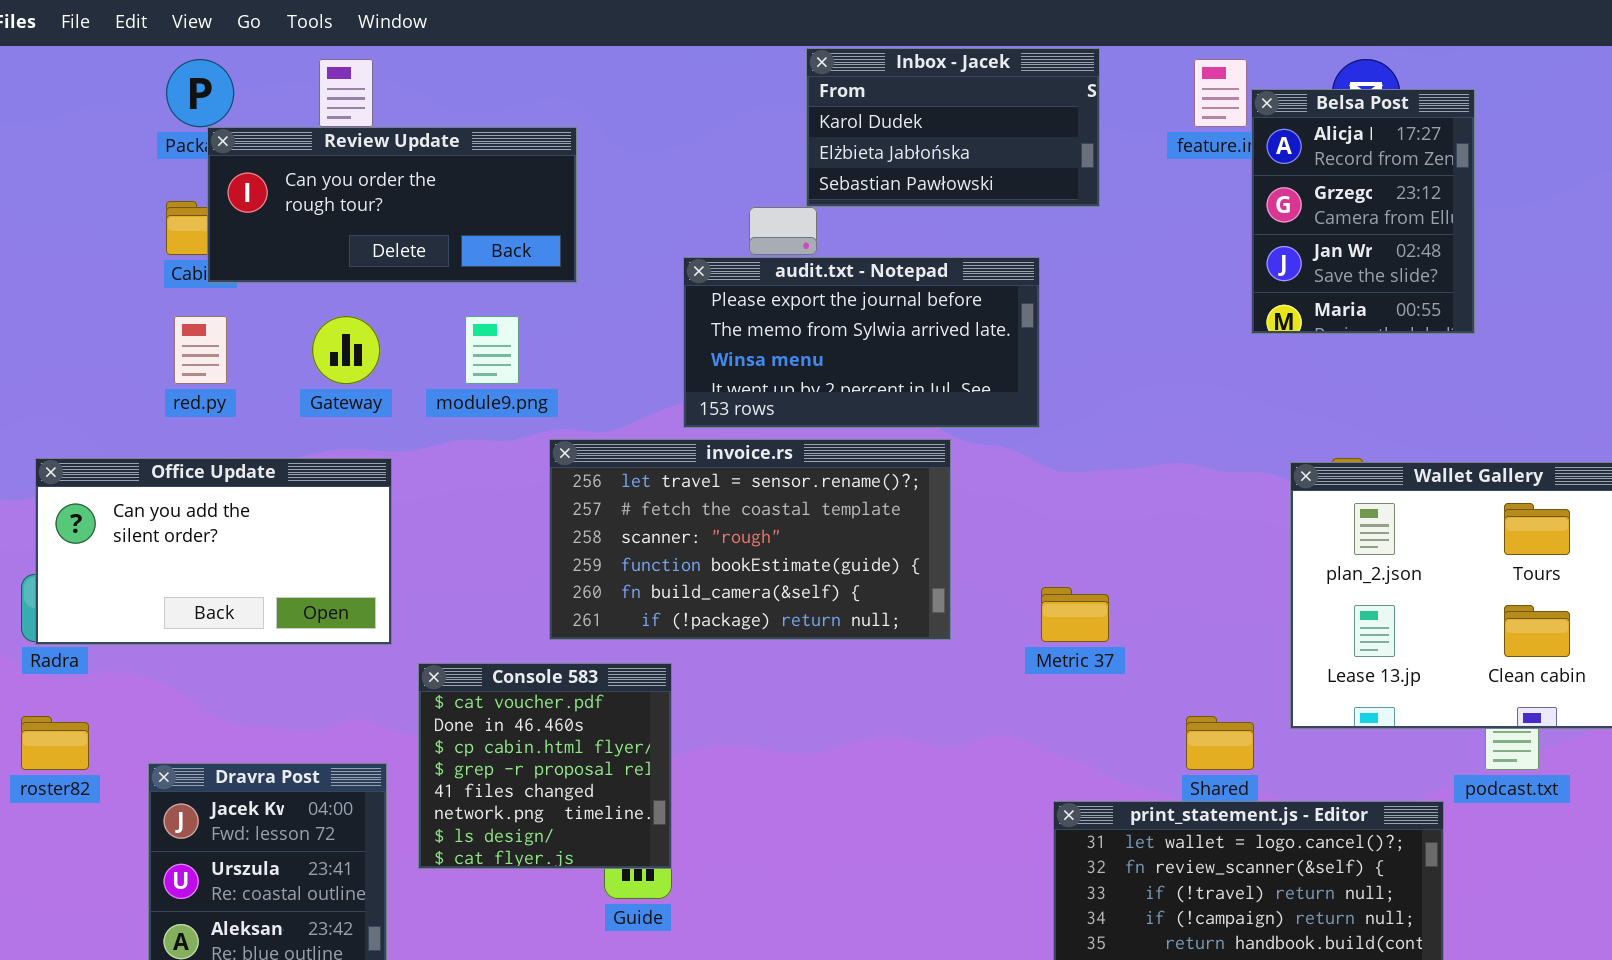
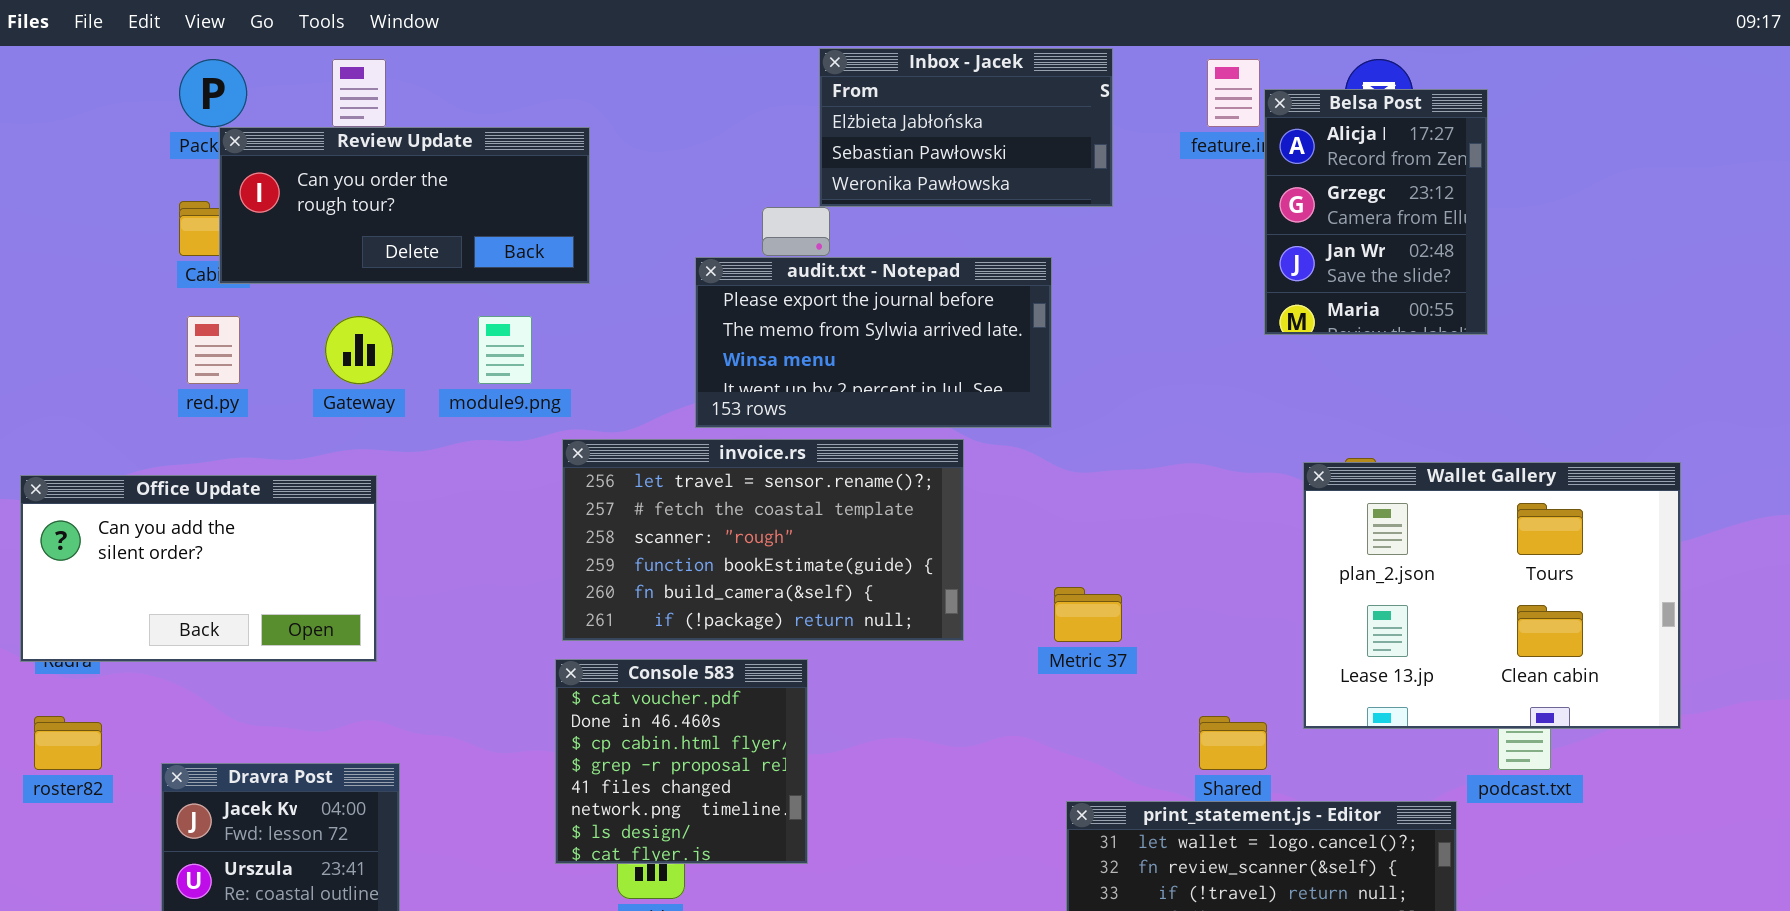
Inbox - Jacek: [806,48,1100,207] -> [819,48,1113,207], scrolled down 1 row
Office Update: [35,458,392,645] -> [20,475,377,662], moved
Console 583: [418,663,672,869] -> [555,659,808,864], moved

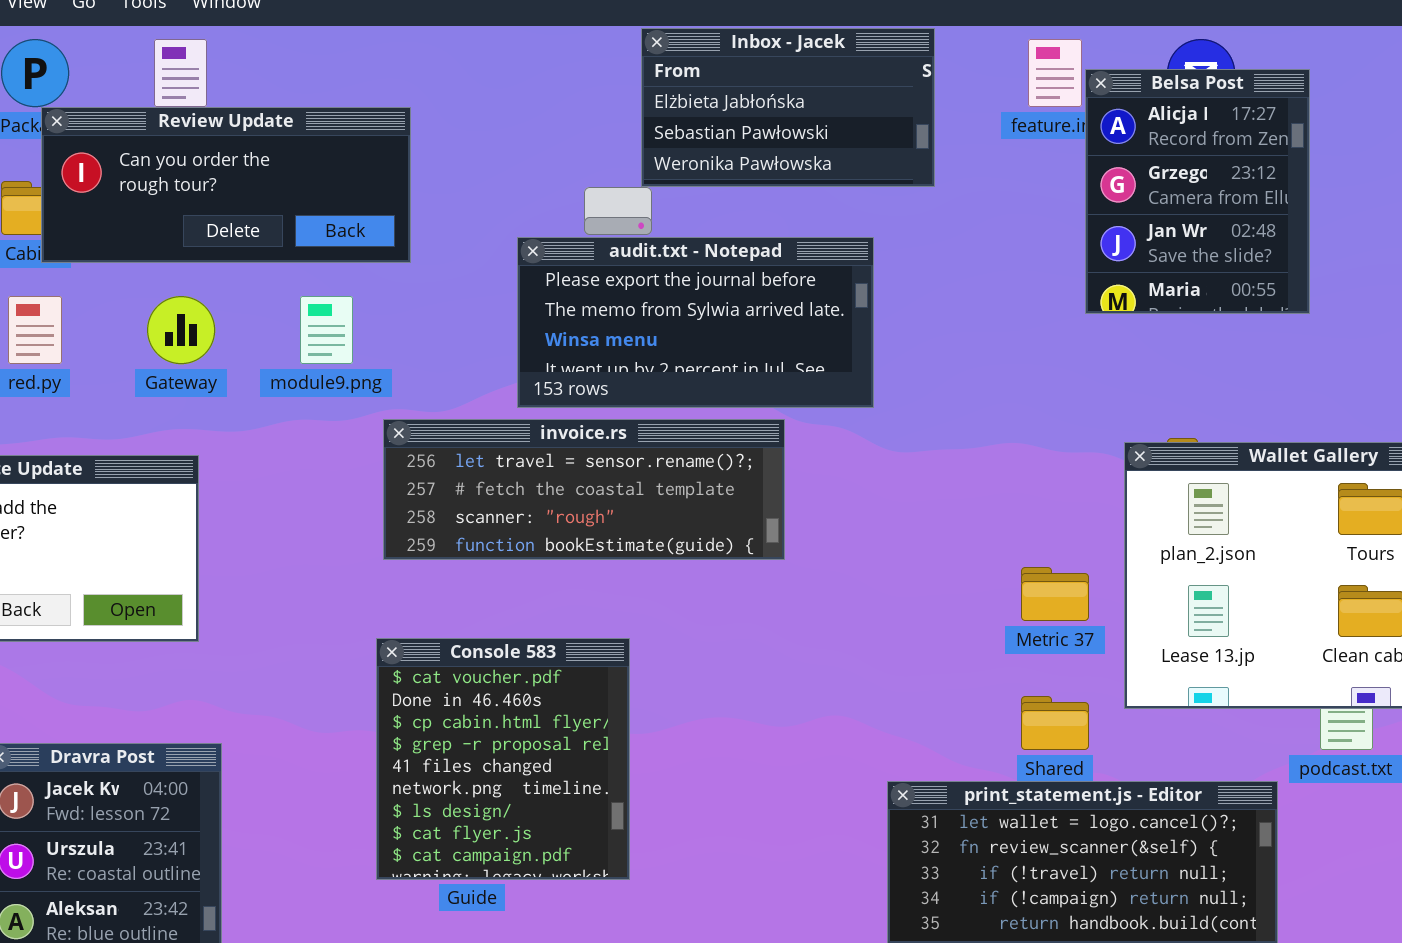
invoice.rs: [562,439,964,641] -> [383,419,785,560], resized
Metric 37: [1054,587,1122,642] -> [1021,567,1089,621], moved
Console 583: [555,659,808,864] -> [376,638,630,880], resized

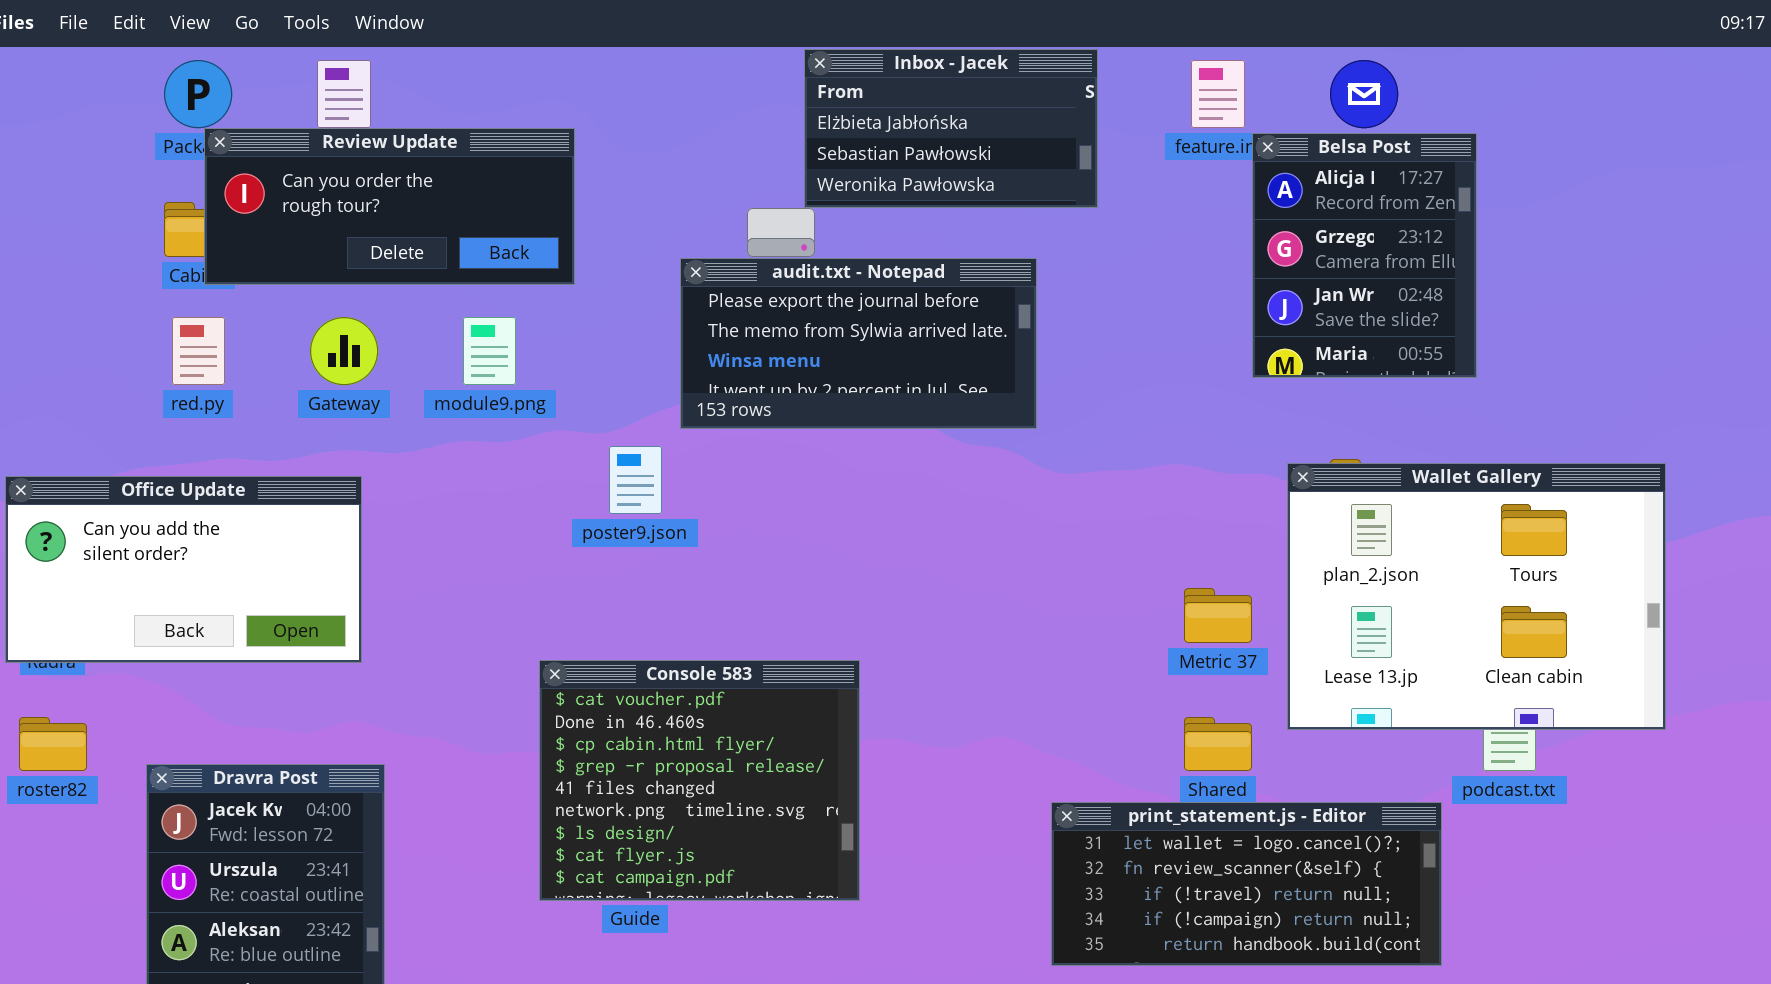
Belsa Post: [1085,69,1310,314] -> [1252,133,1477,378], moved
invoice.rs: [383,419,785,560] -> none, closed
Console 583: [376,638,630,880] -> [539,660,860,901], resized

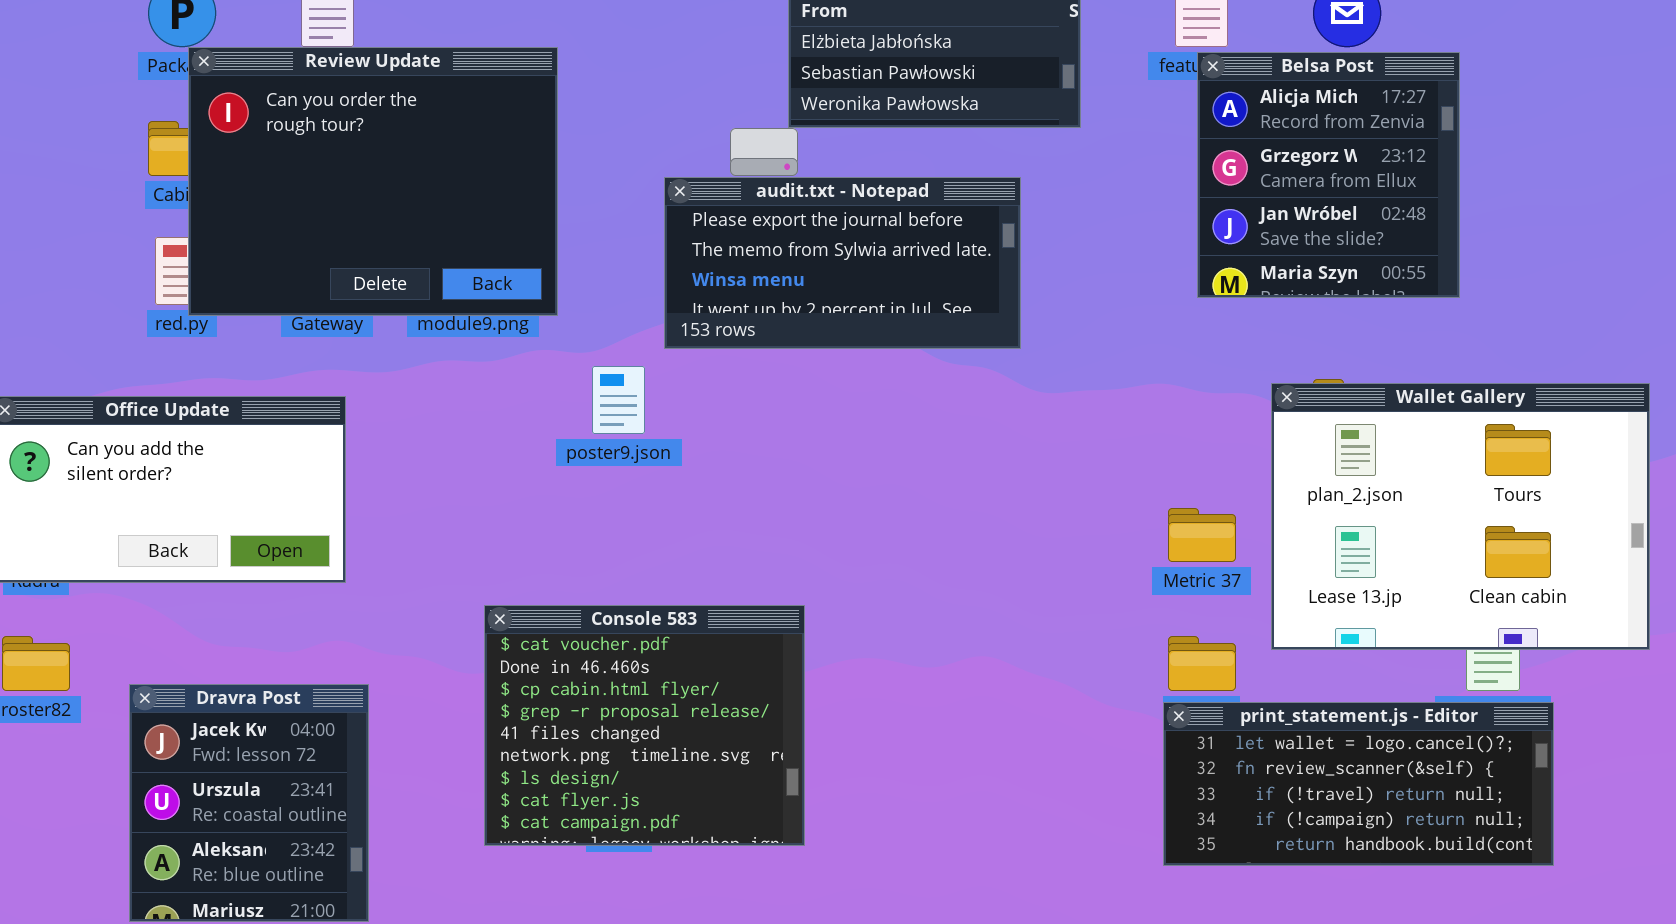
Review Update: [204,128,575,285] -> [188,47,558,316], resized
Belsa Post: [1252,133,1477,378] -> [1197,52,1460,298], resized
Console 583: [539,660,860,901] -> [484,605,805,846], moved
print_statement.js - Editor: [1051,802,1442,966] -> [1163,702,1554,866], moved

